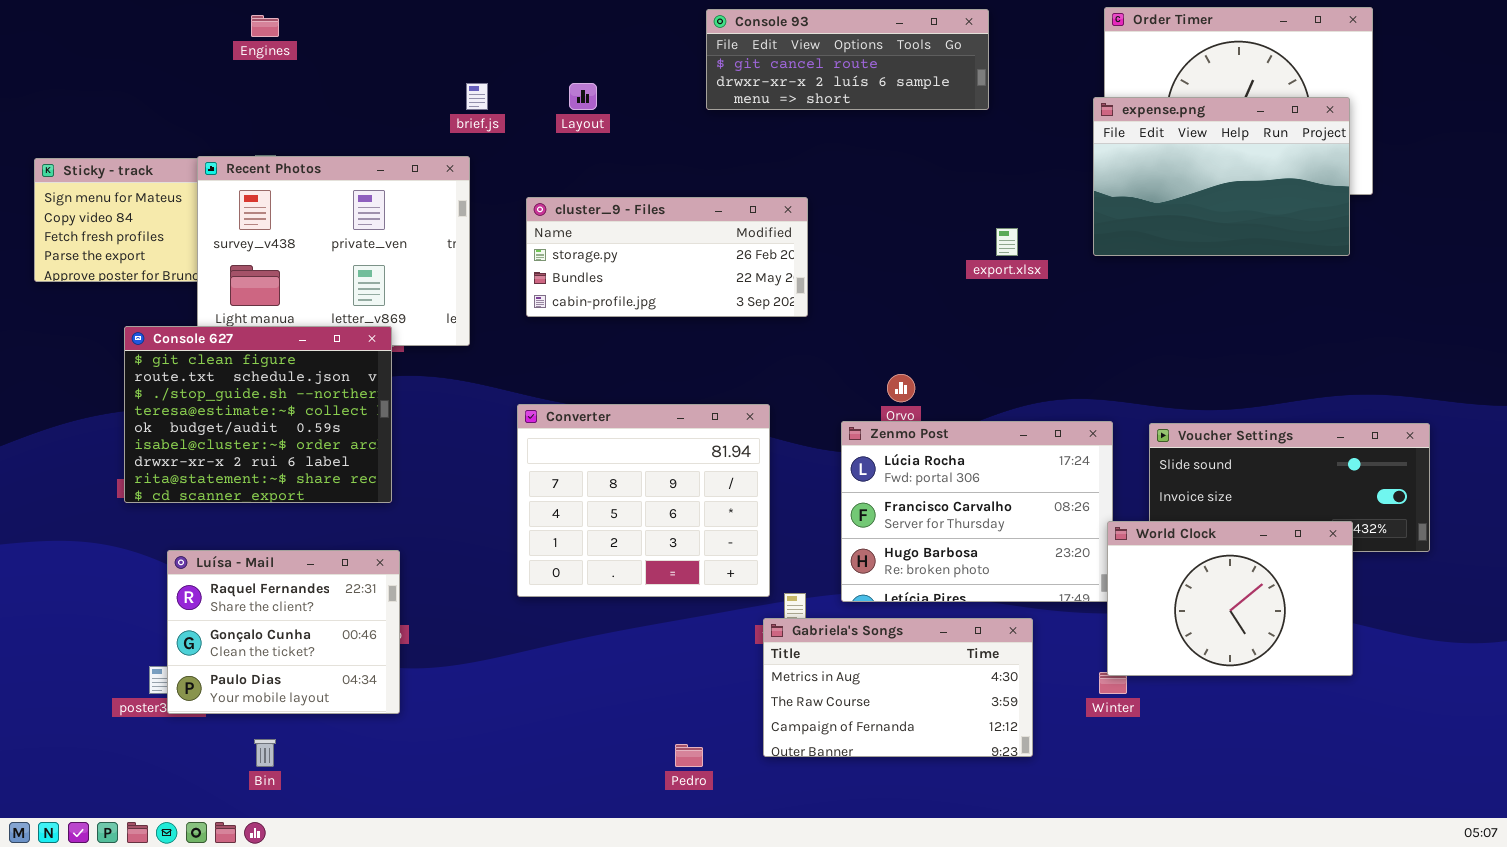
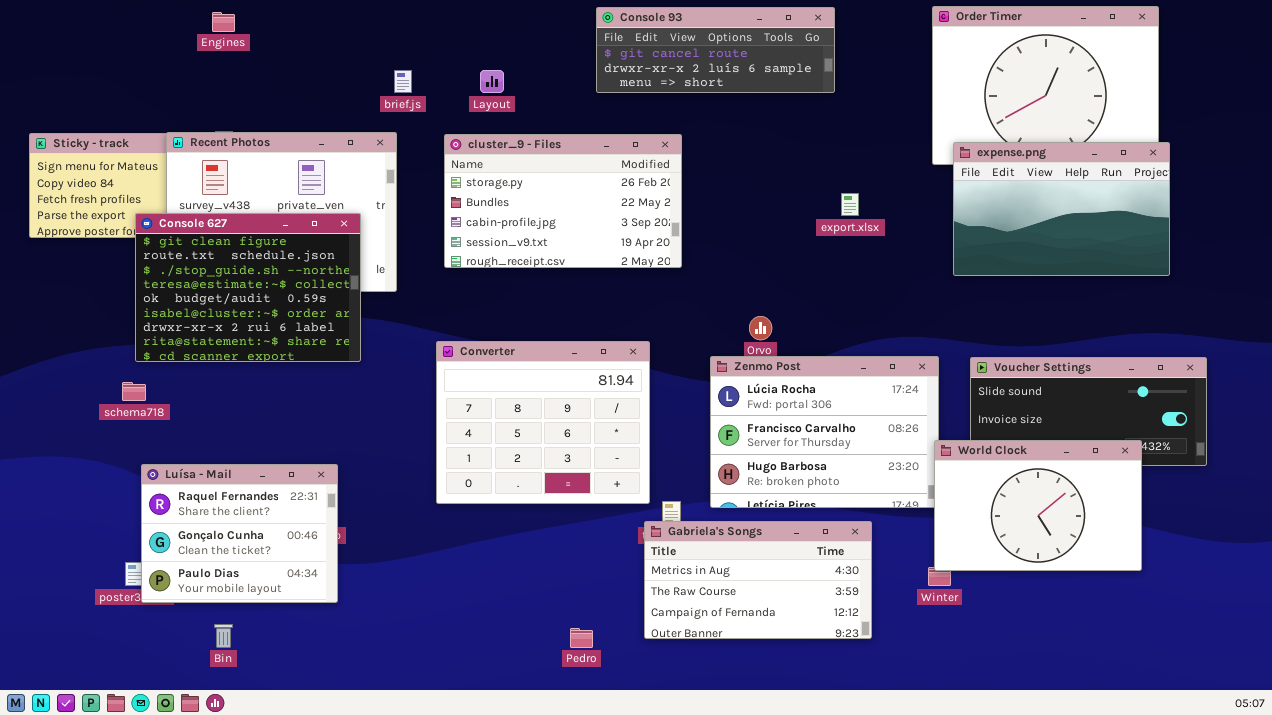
expense.png: [1093,97,1350,256] -> [953,142,1170,276], moved
cluster_9 - Files: [526,197,808,317] -> [444,134,682,268], resized
Console 627: [124,326,392,503] -> [135,213,361,362], moved

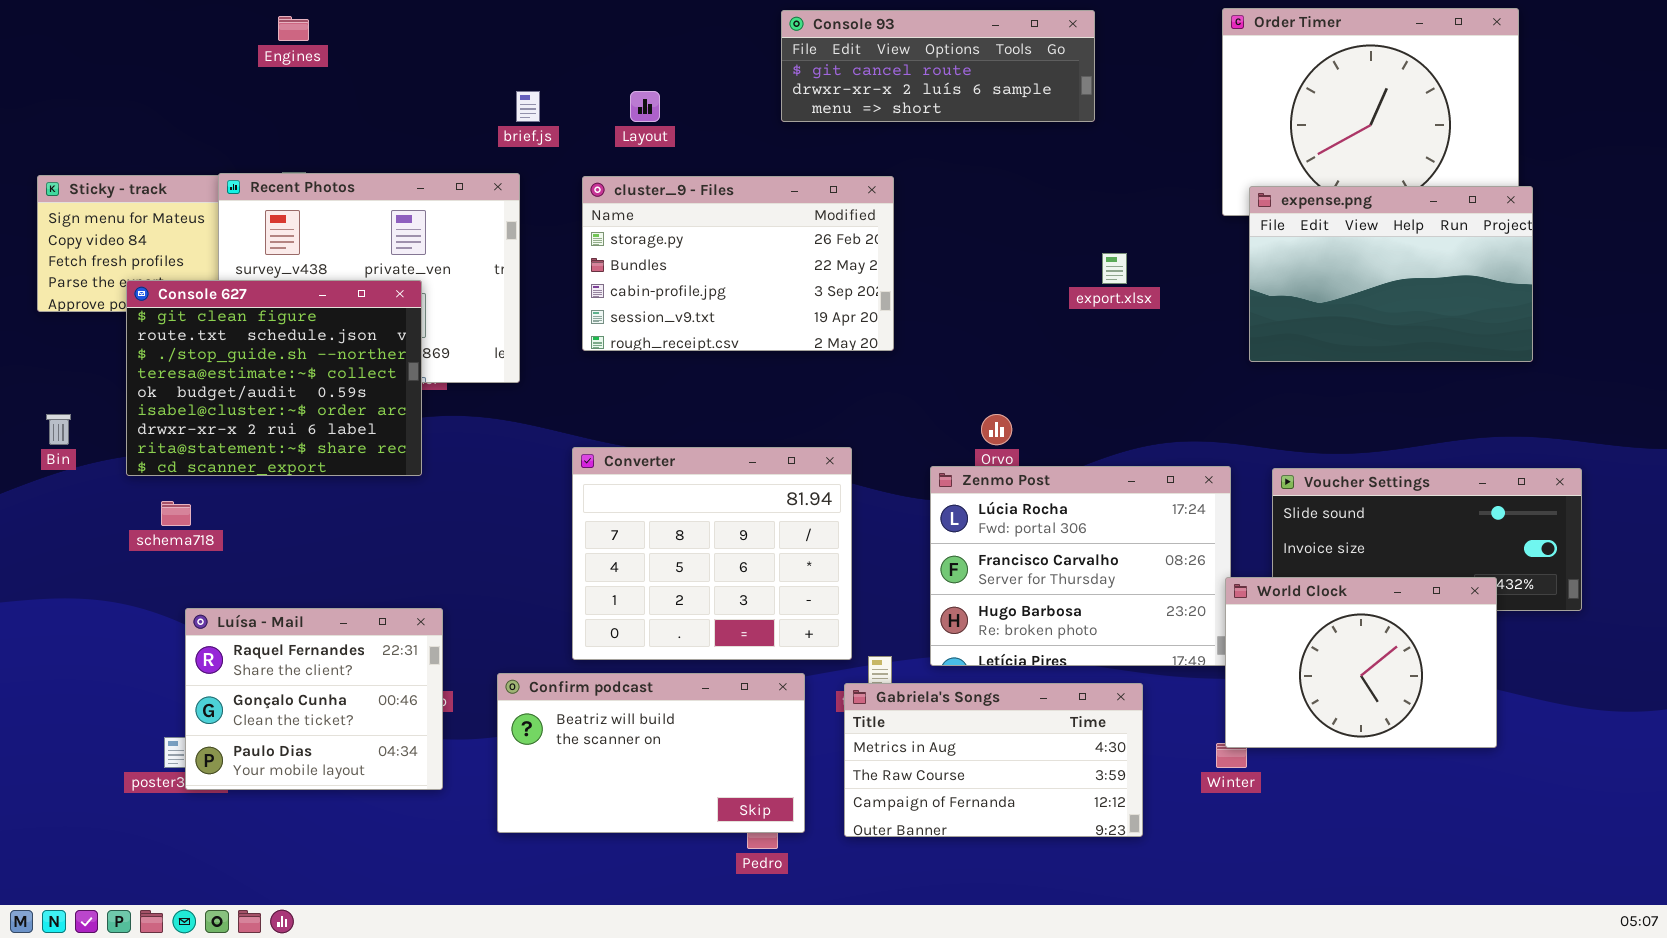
Console 627: [135,213,361,362] -> [126,280,422,476], moved
Confirm podcast: none -> [497,673,805,833], opened
Bin: [214,624,233,648] -> [46,414,71,445], moved

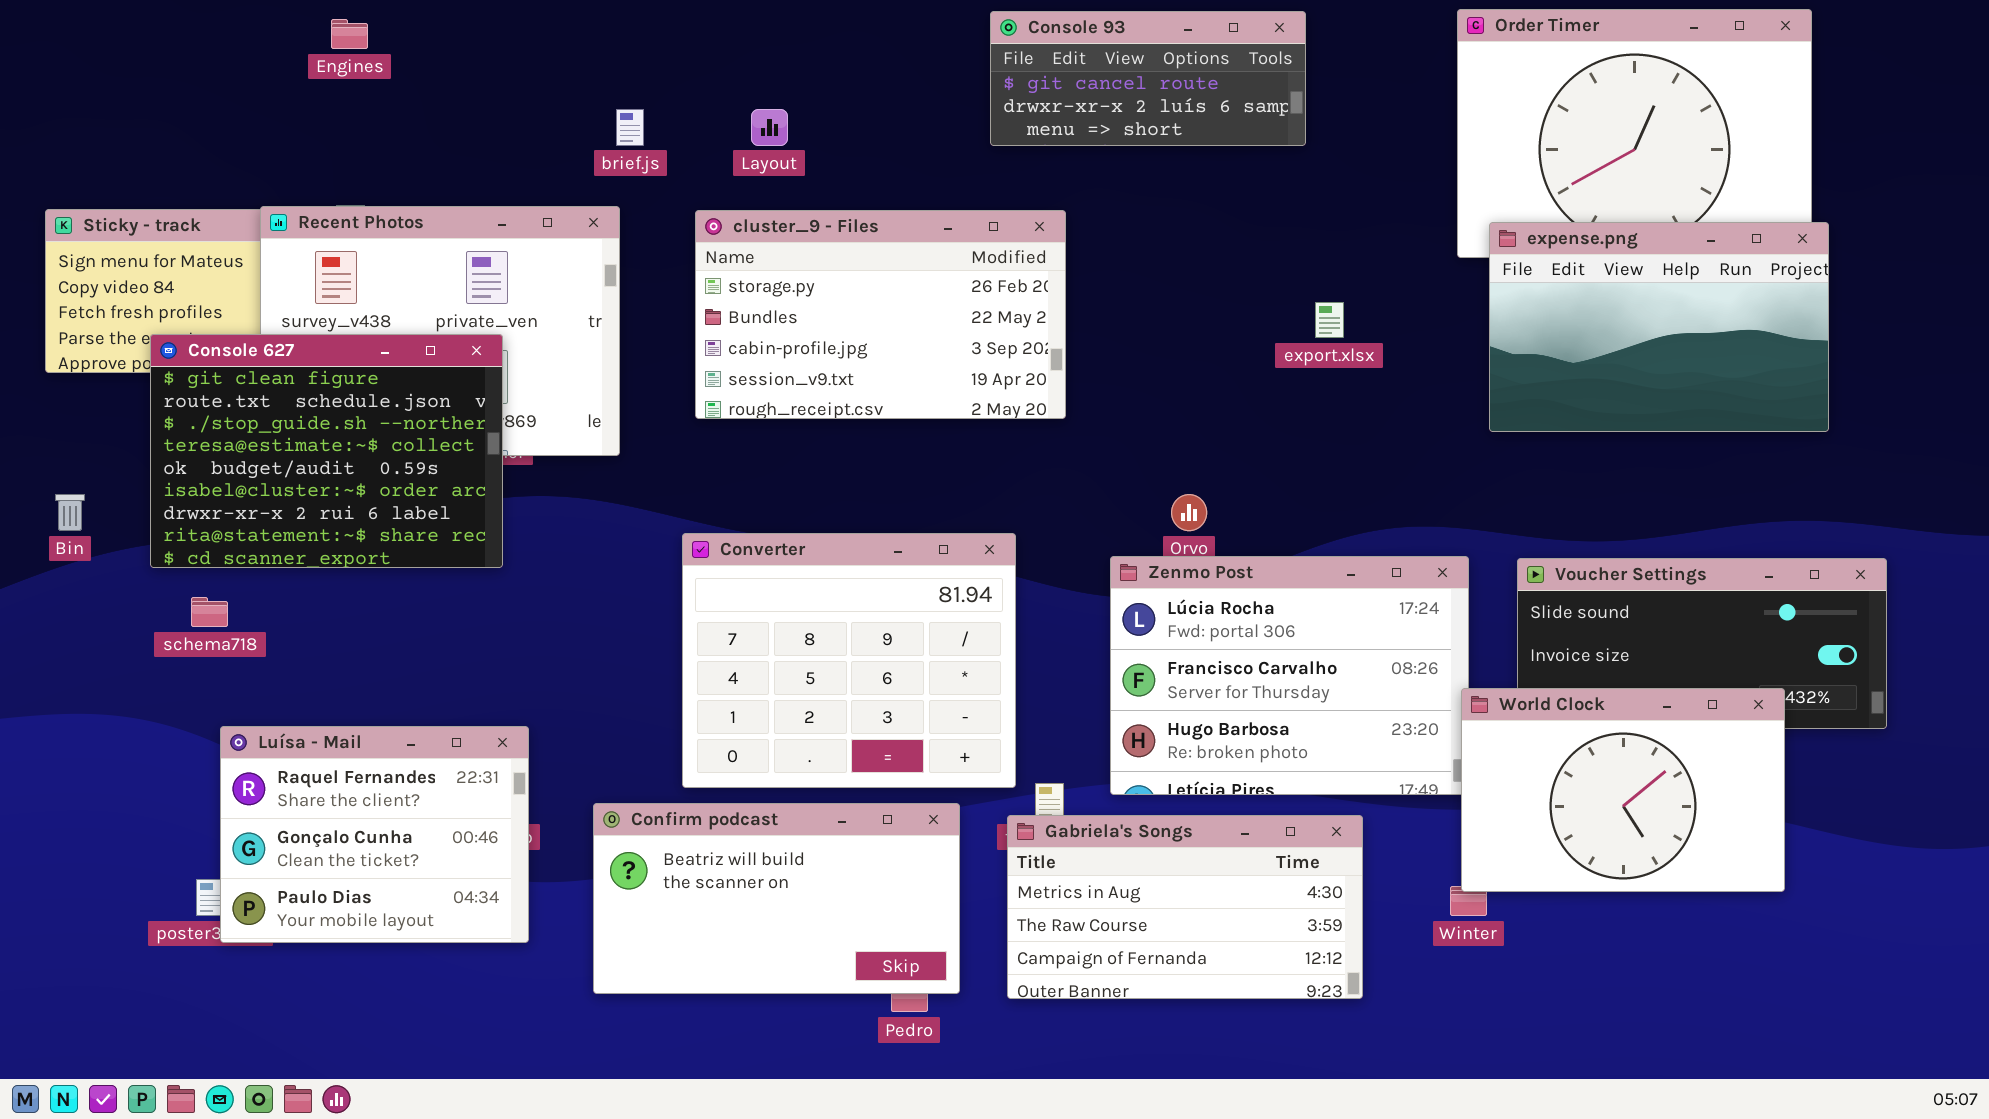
Console 93: [781,10,1095,122] -> [990,11,1306,146], resized

